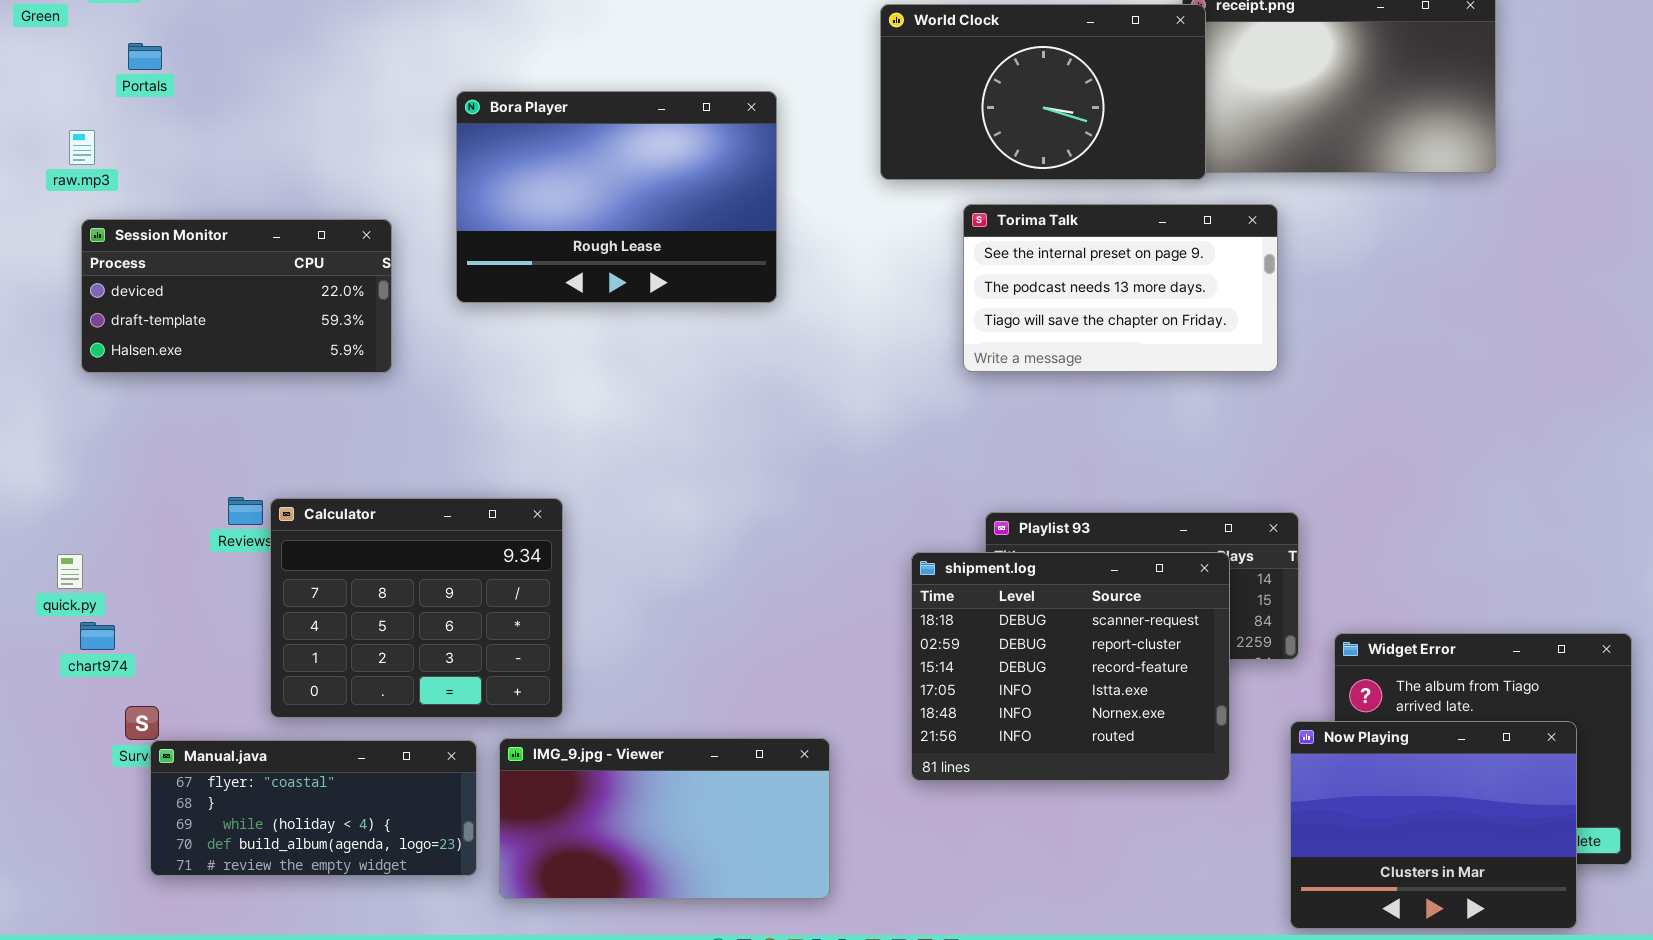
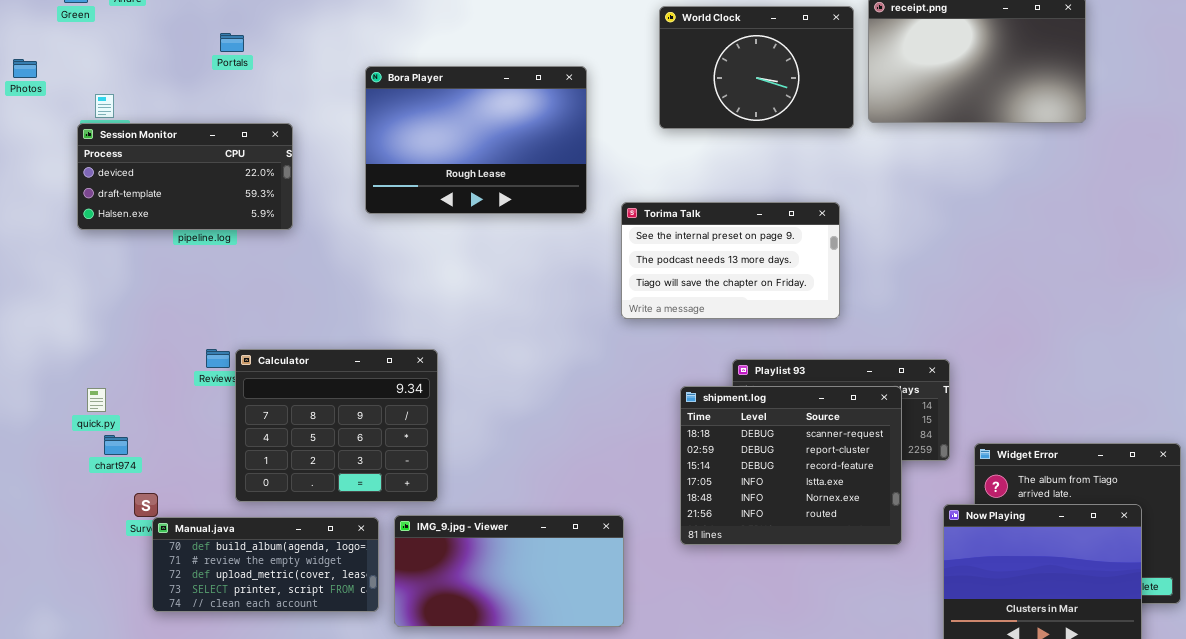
World Clock: [880,4,1206,180] -> [659,6,854,129], resized
Portals: [128,43,162,70] -> [220,33,244,52], moved
Torima Talk: [963,204,1278,372] -> [621,202,840,319], moved
Session Monitor: [81,219,392,373] -> [77,123,293,230], moved
Manual.java: [150,740,477,876] -> [152,517,379,612], scrolled down 3 rows

